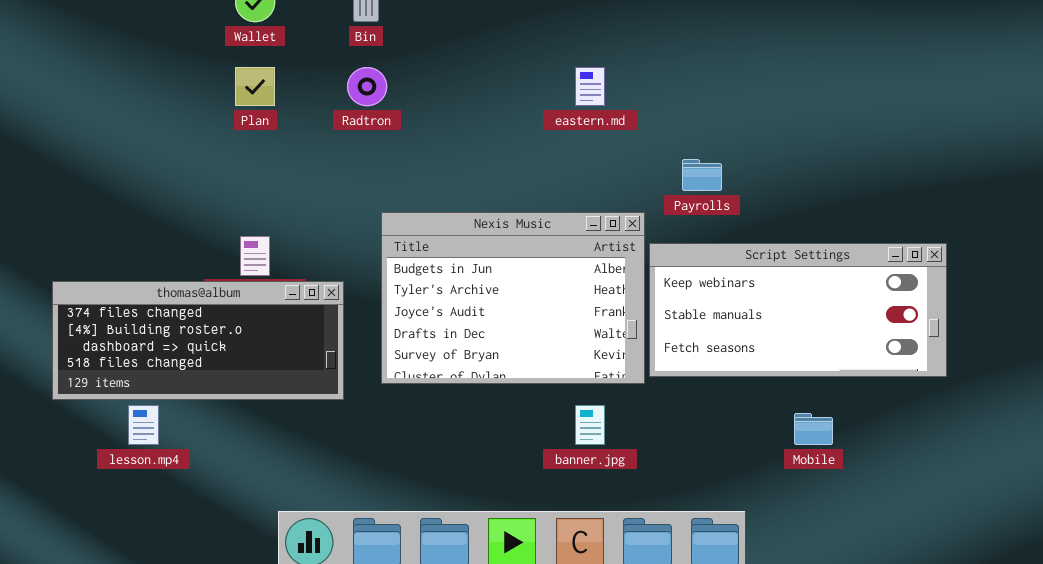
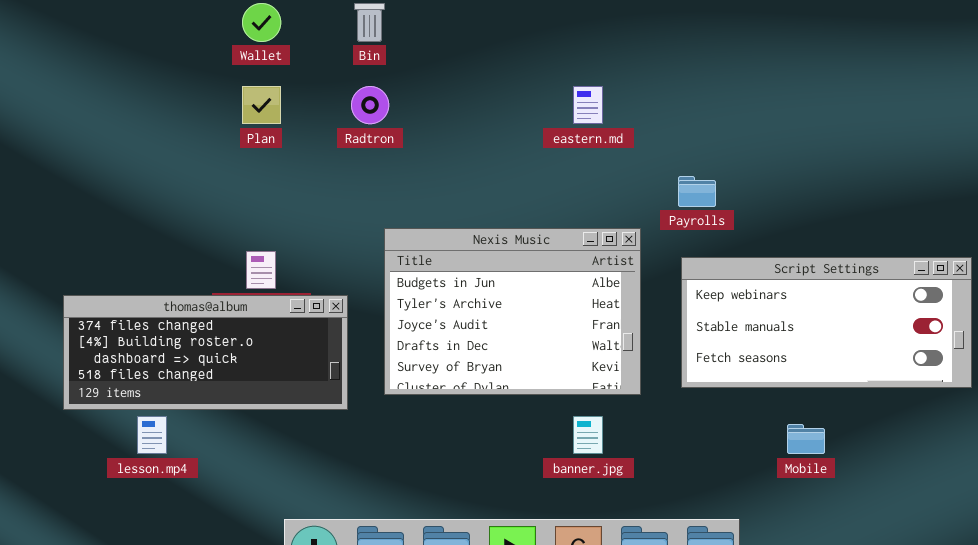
Script Settings: [649,243,947,377] -> [681,257,972,388], moved

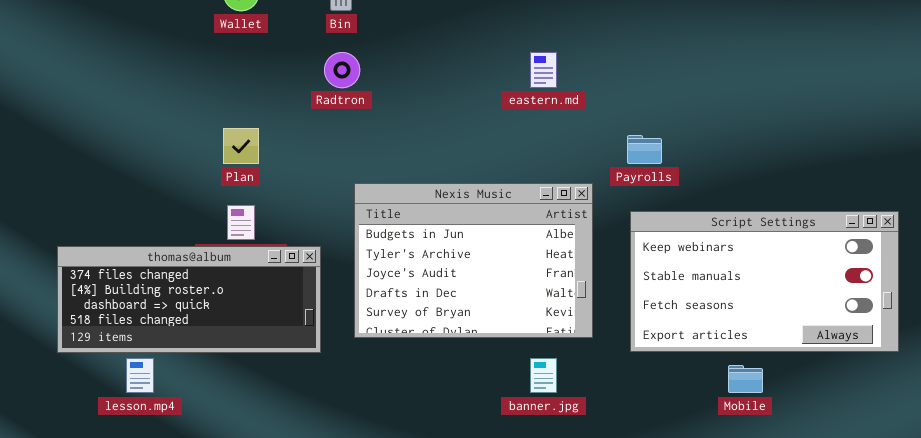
Plan: [242,86,281,124] -> [223,128,259,164], moved
Script Settings: [681,257,972,388] -> [630,211,899,352], resized

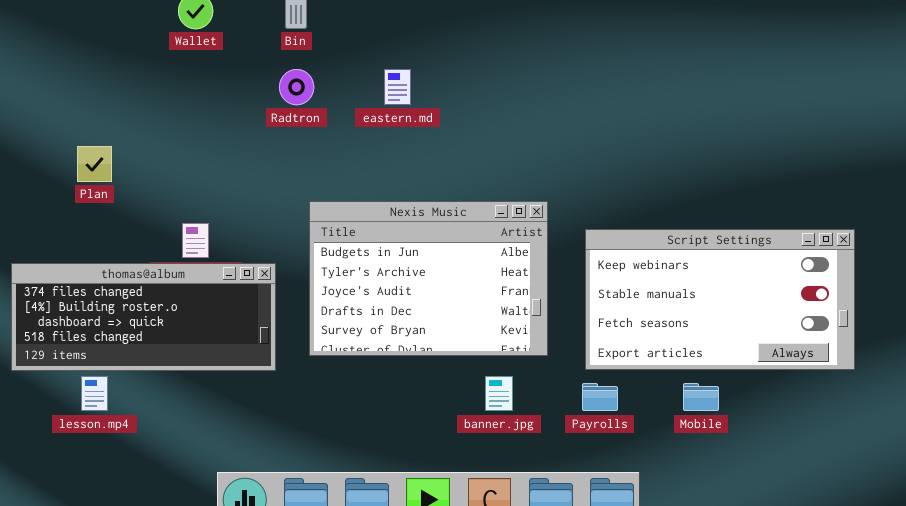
eastern.md: [530,52,557,88] -> [384,69,411,105], moved
Plan: [223,128,259,164] -> [77,146,112,182], moved
Payrolls: [627,135,662,164] -> [582,383,618,411], moved

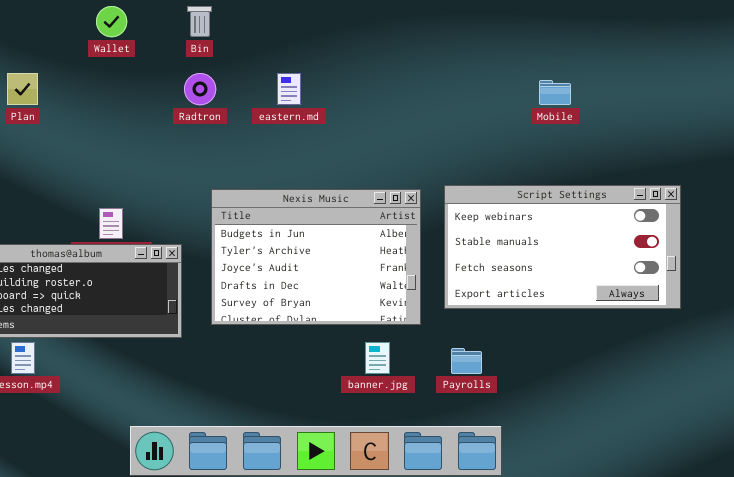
Plan: [77,146,112,182] -> [7,73,38,105], moved
Script Settings: [585,229,855,370] -> [444,185,681,309], moved
Mobile: [683,383,719,411] -> [539,80,571,105], moved

